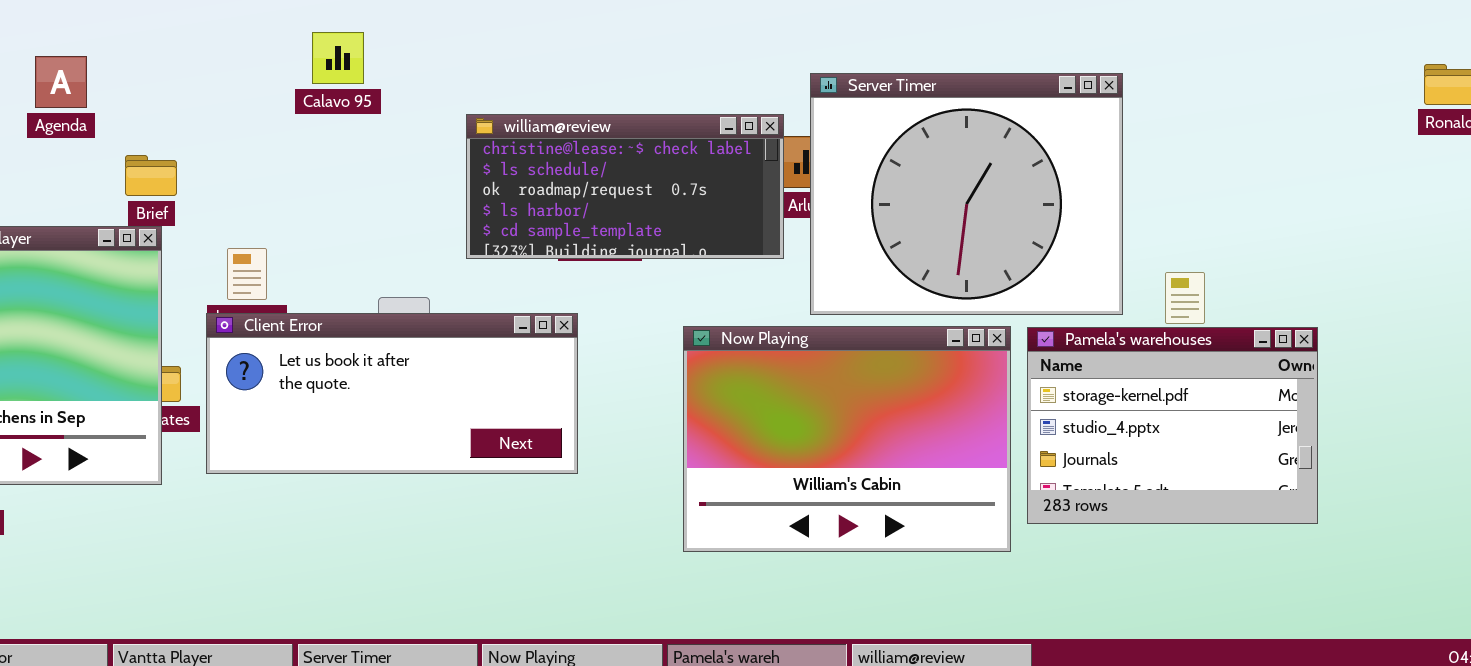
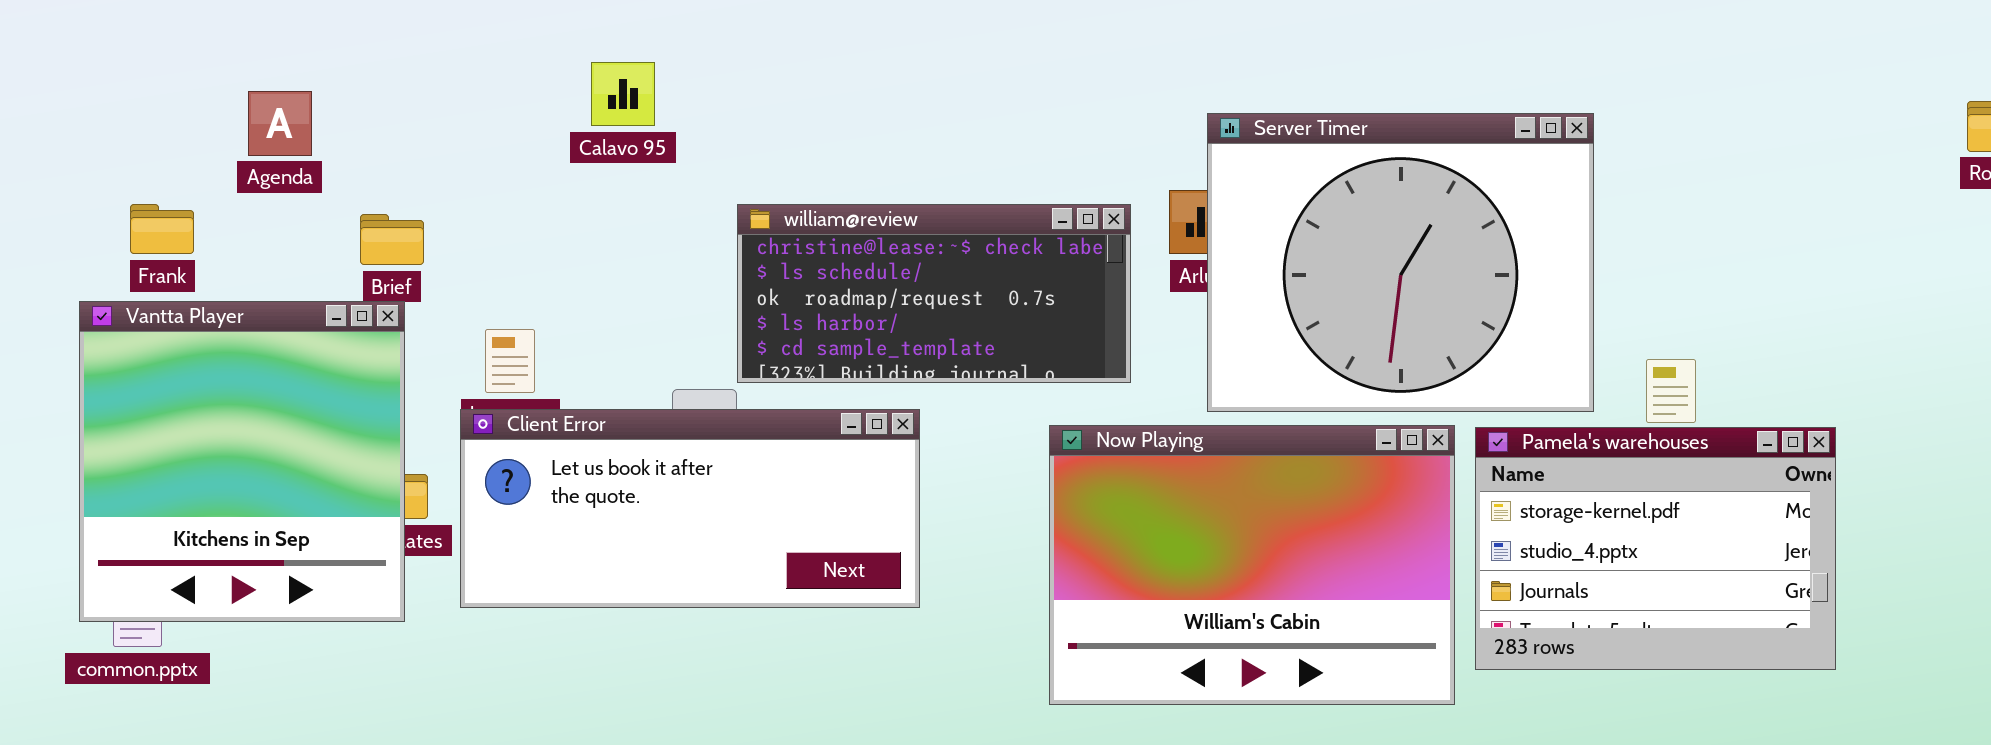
william@review: [466,114,784,259] -> [737,204,1131,383], moved

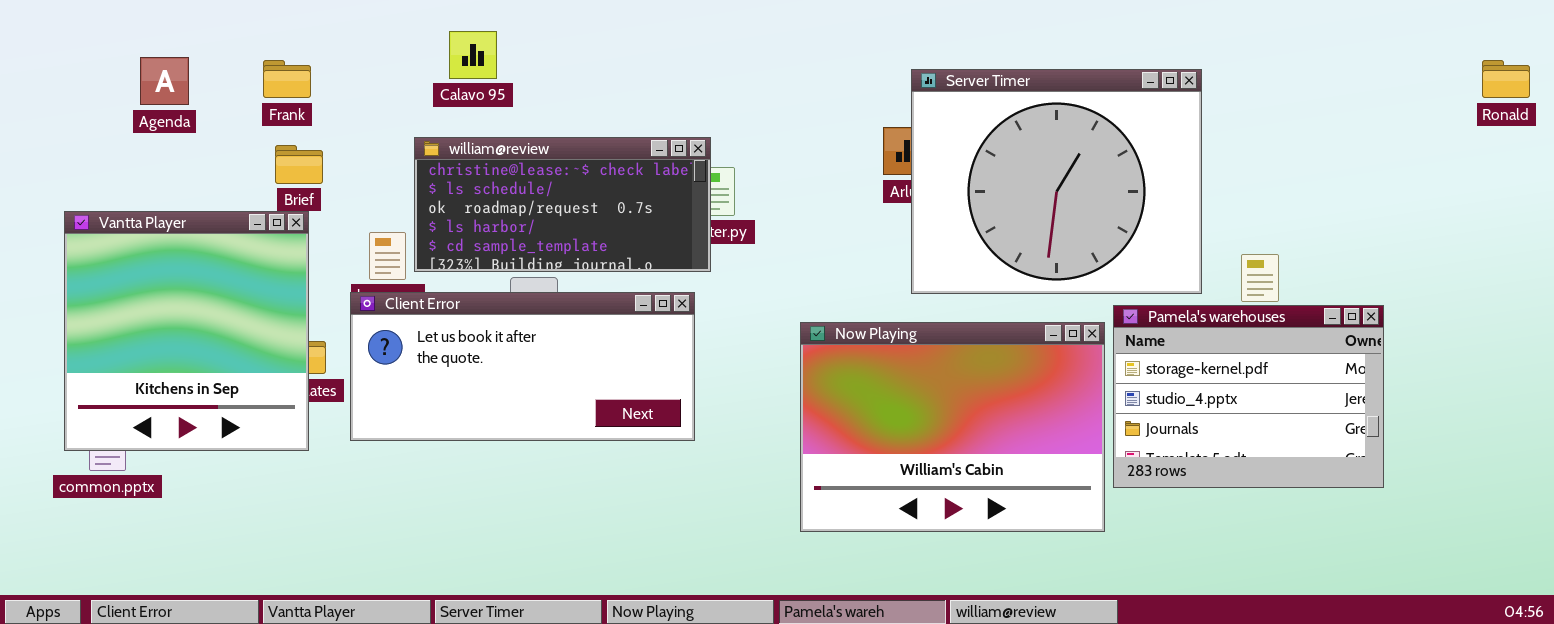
Agenda: [248,91,312,156] -> [140,57,189,105], moved
Frank: [130,204,194,254] -> [263,60,311,98], moved
william@review: [737,204,1131,383] -> [414,137,711,272], moved
Now Playing: [1049,425,1455,705] -> [800,322,1105,532], moved

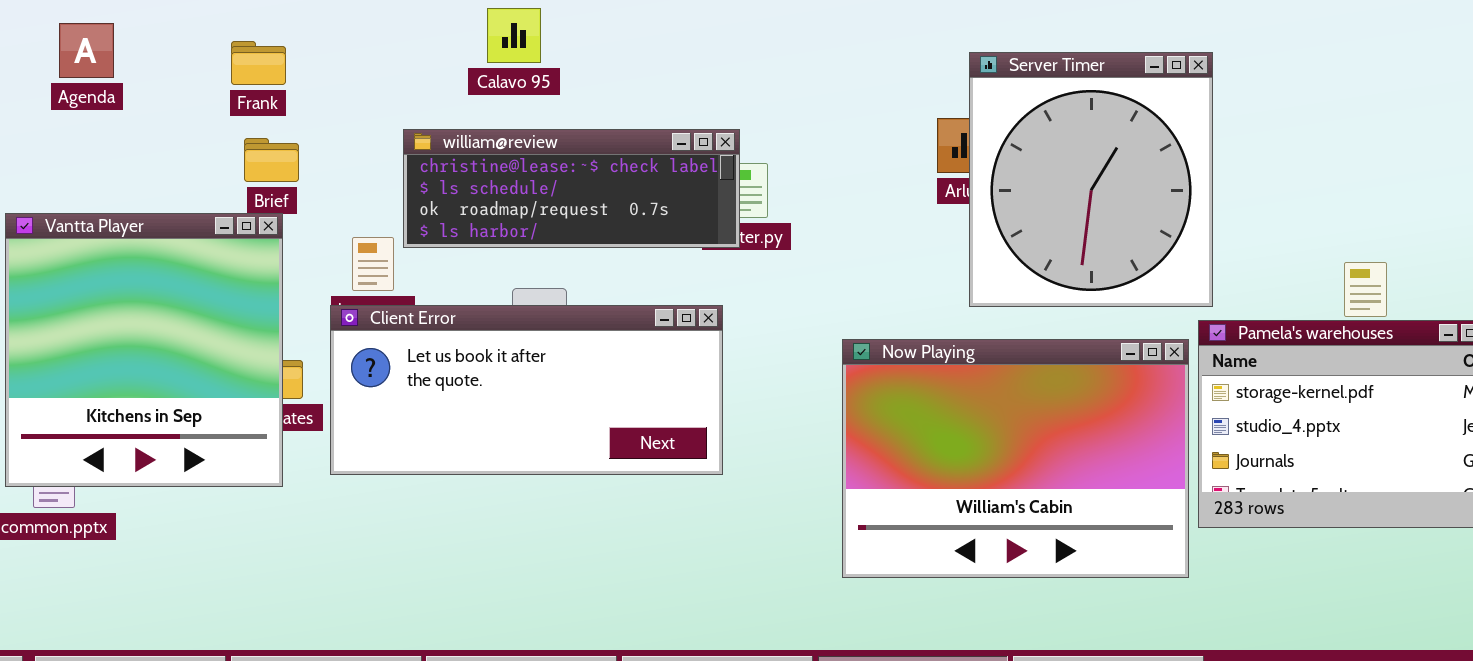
Calavo 95: [449,31,497,79] -> [487,8,541,63], moved
Agenda: [140,57,189,105] -> [59,23,114,78], moved
Server Timer: [911,69,1202,294] -> [969,52,1213,307], resized
william@review: [414,137,711,272] -> [403,129,740,248], resized

